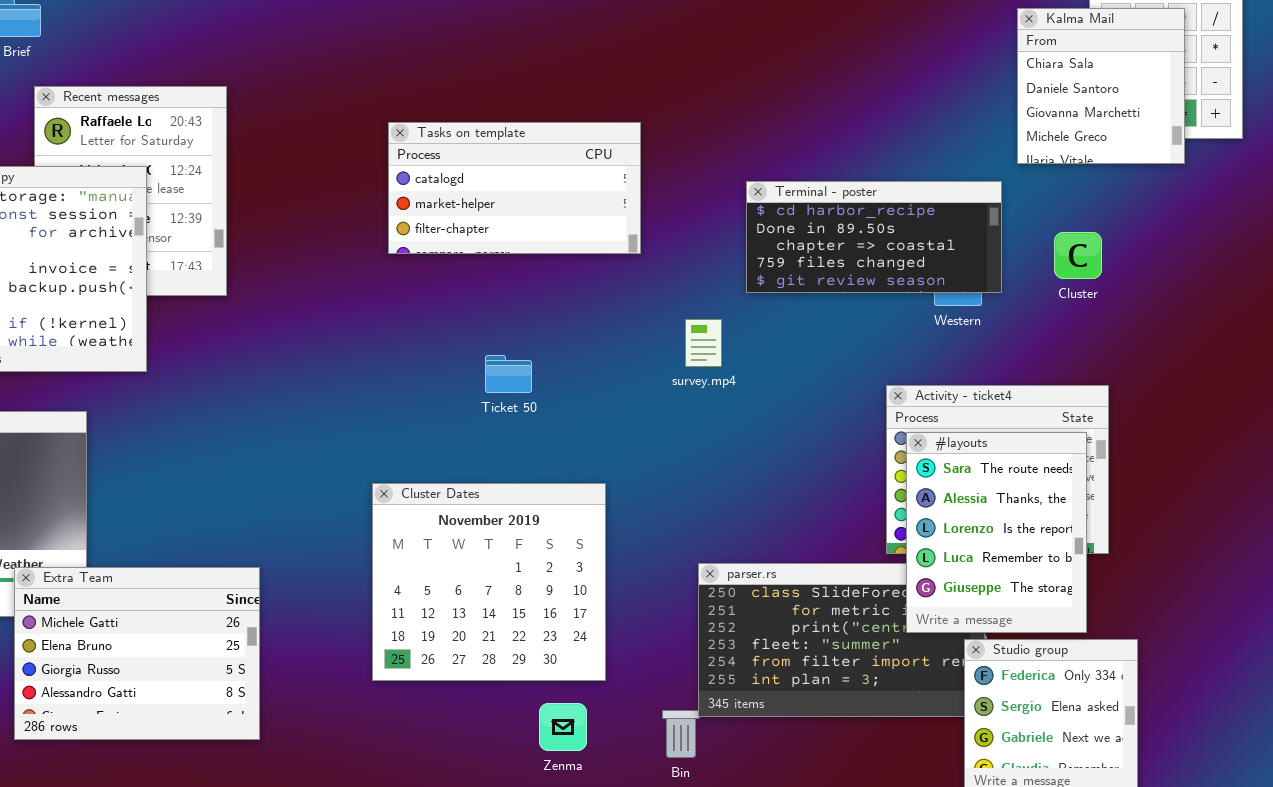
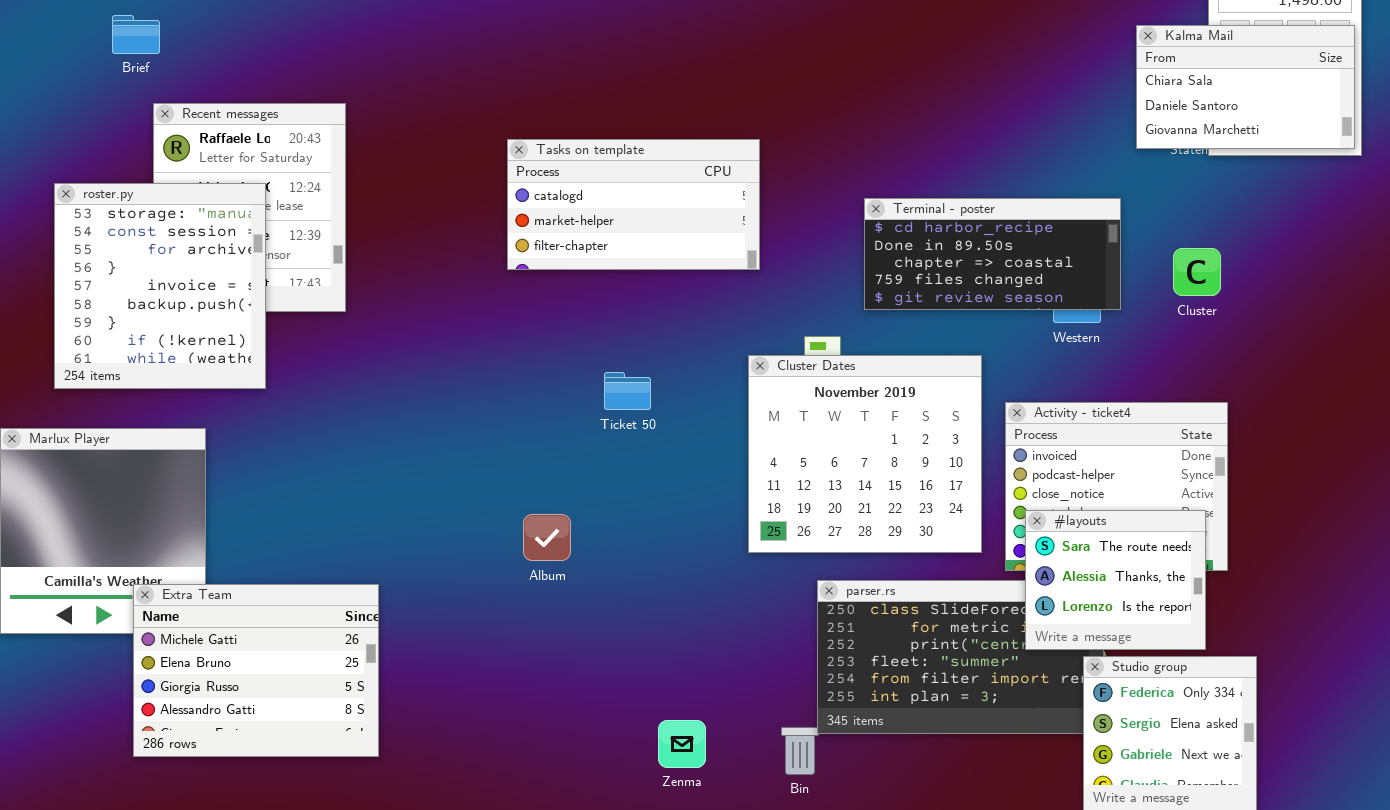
Kalma Mail: [1017,8,1185,164] -> [1136,25,1355,149], resized
#layouts: [906,432,1087,633] -> [1025,510,1206,650], resized
Cluster Dates: [372,483,606,681] -> [748,355,982,553], moved

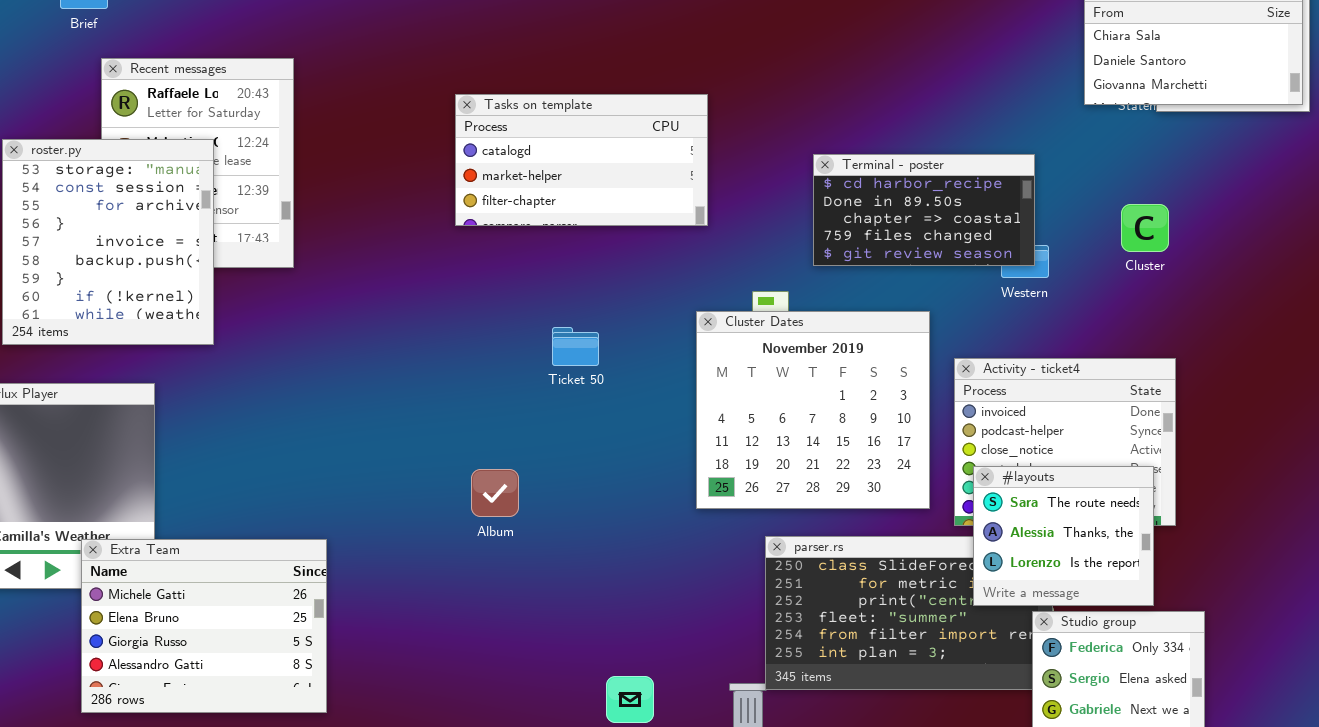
Terminal - poster: [864,198,1121,310] -> [813,154,1035,266], resized

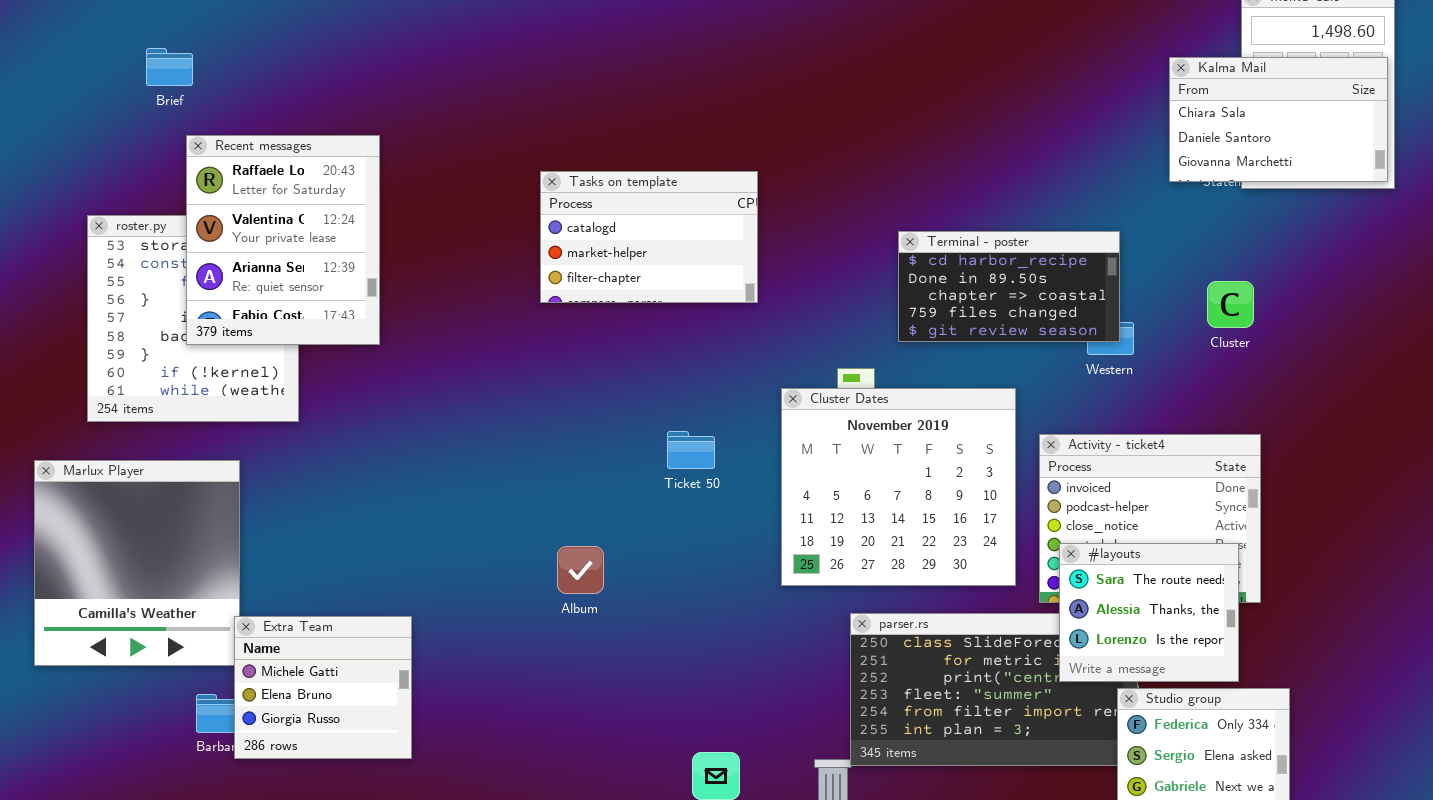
Recent messages: [101,58,294,268] -> [186,135,380,345], raised
Tasks on template: [455,94,708,226] -> [540,171,758,303], resized
Ticket 50: [552,327,599,366] -> [667,431,715,469], moved
Extra Team: [81,539,327,713] -> [234,616,412,759], resized

